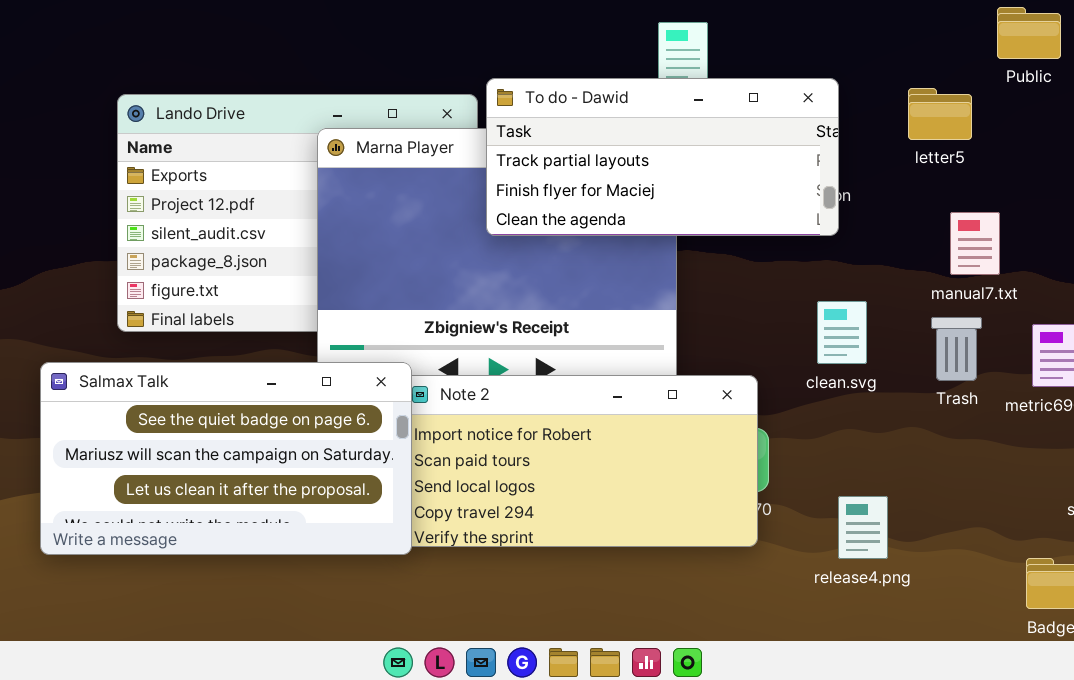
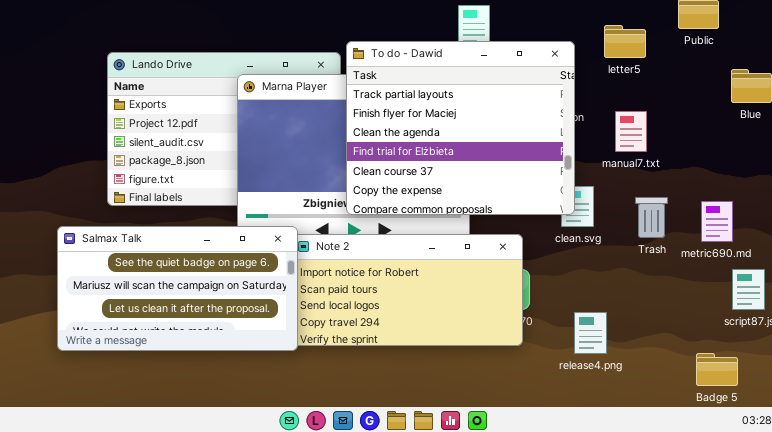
To do - Dawid: [486,78,839,236] -> [346,41,575,215], resized
letter5: [908,88,972,140] -> [604,25,646,58], moved
manual7.txt: [950,212,1000,275] -> [615,111,647,152], moved

